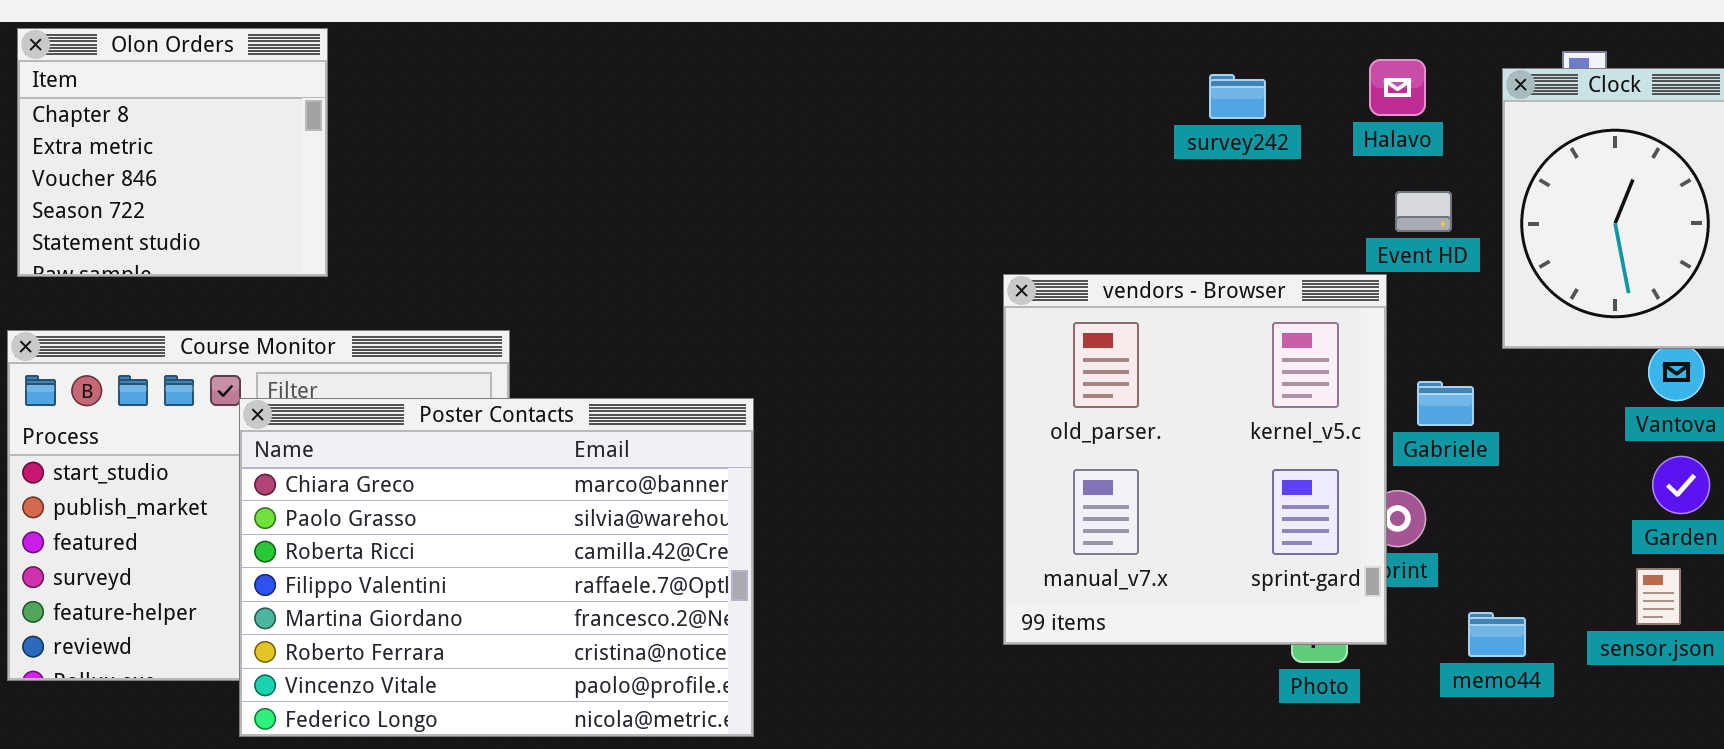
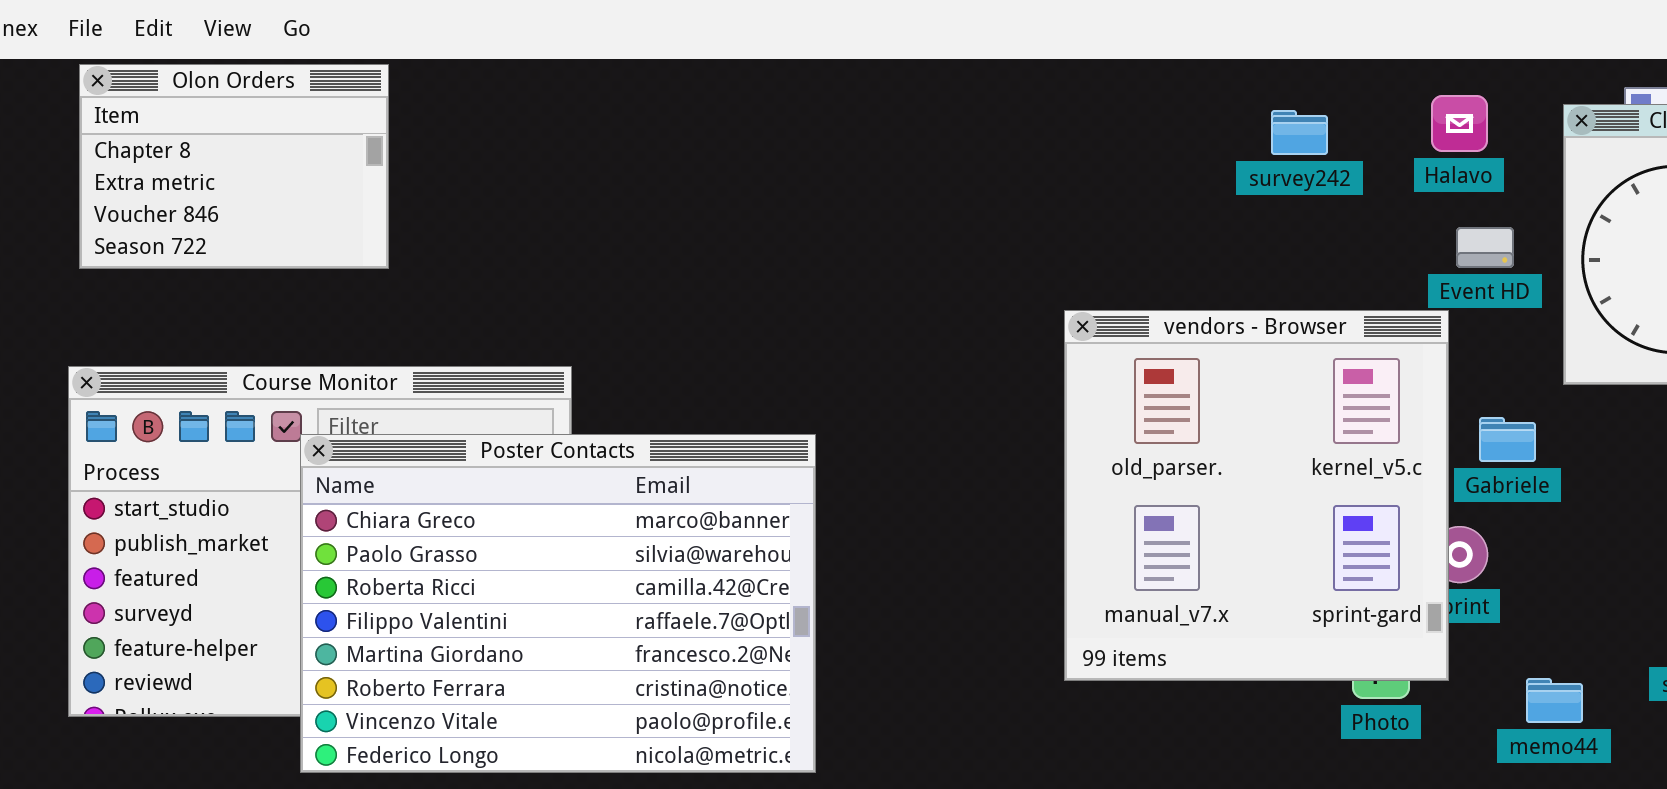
Olon Orders: [17,28,328,277] -> [79,64,389,269], resized
memo44: [1468,612,1526,657] -> [1526,678,1583,723], moved

